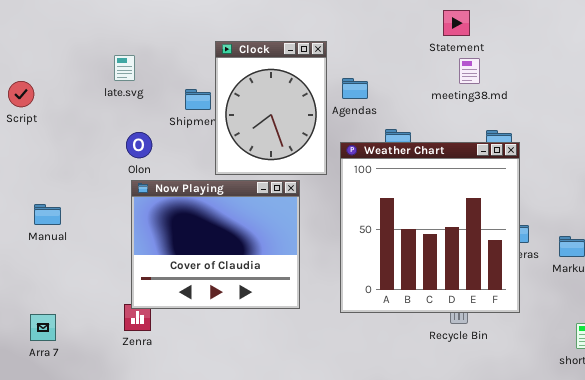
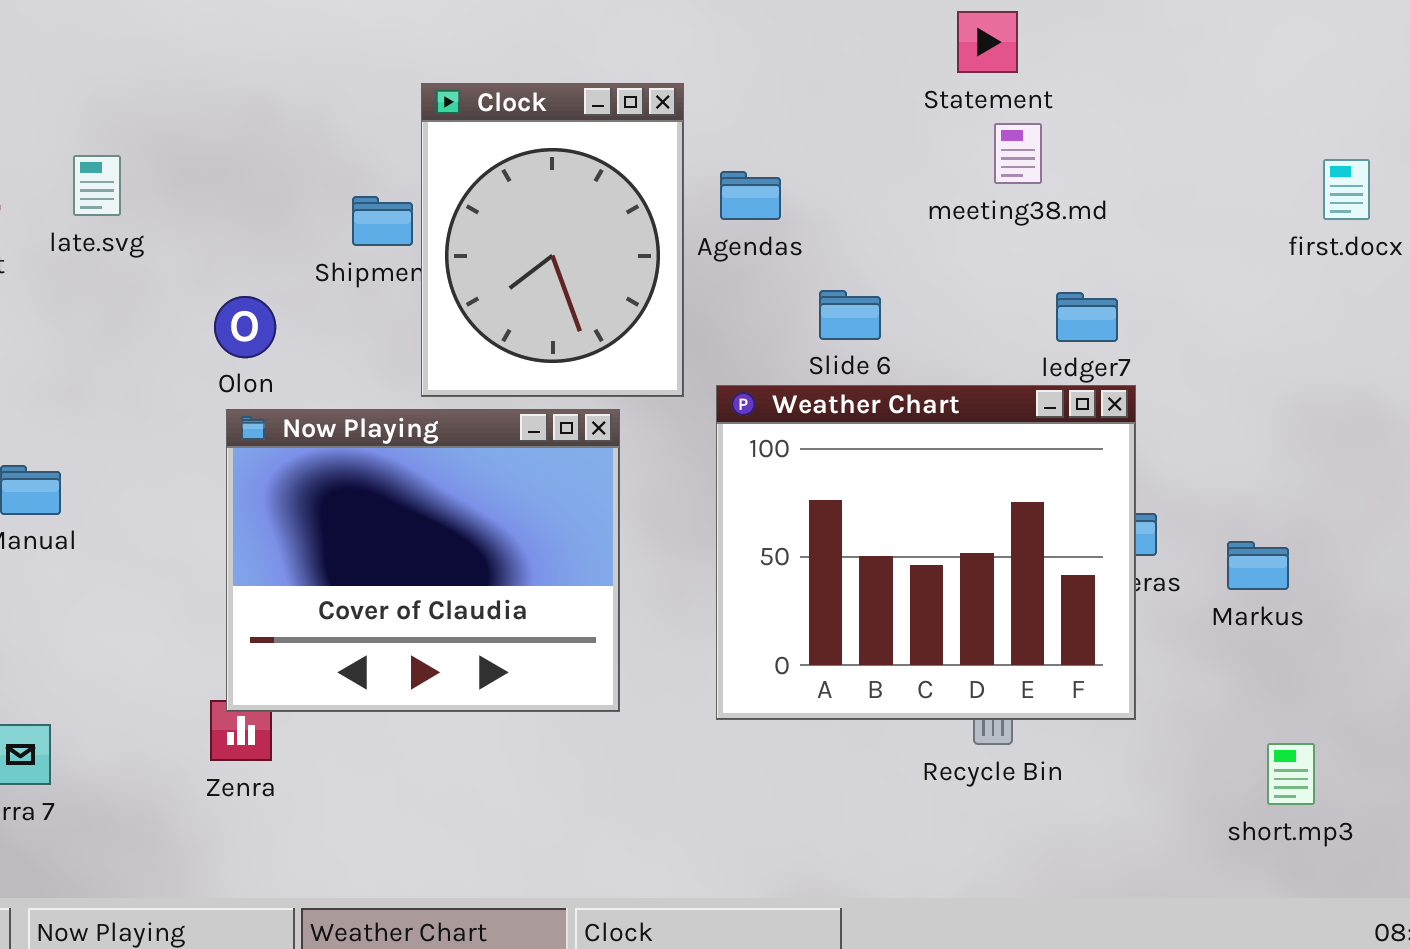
late.svg: [114,55,135,81] -> [73,155,121,216], moved
Weather Chart: [340,142,520,313] -> [716,385,1136,720], resized

